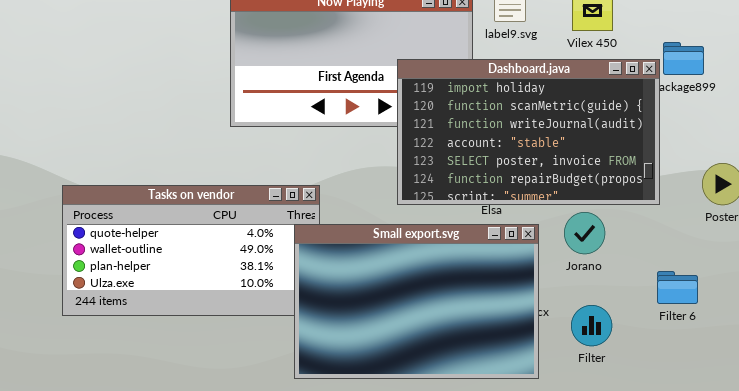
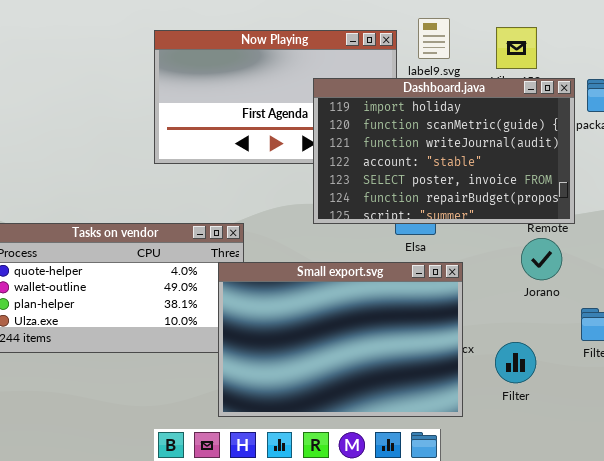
Dashboard.java: [397,59,660,205] -> [313,78,575,224], moved
Jorano: [564,212,605,254] -> [521,238,562,280], moved

